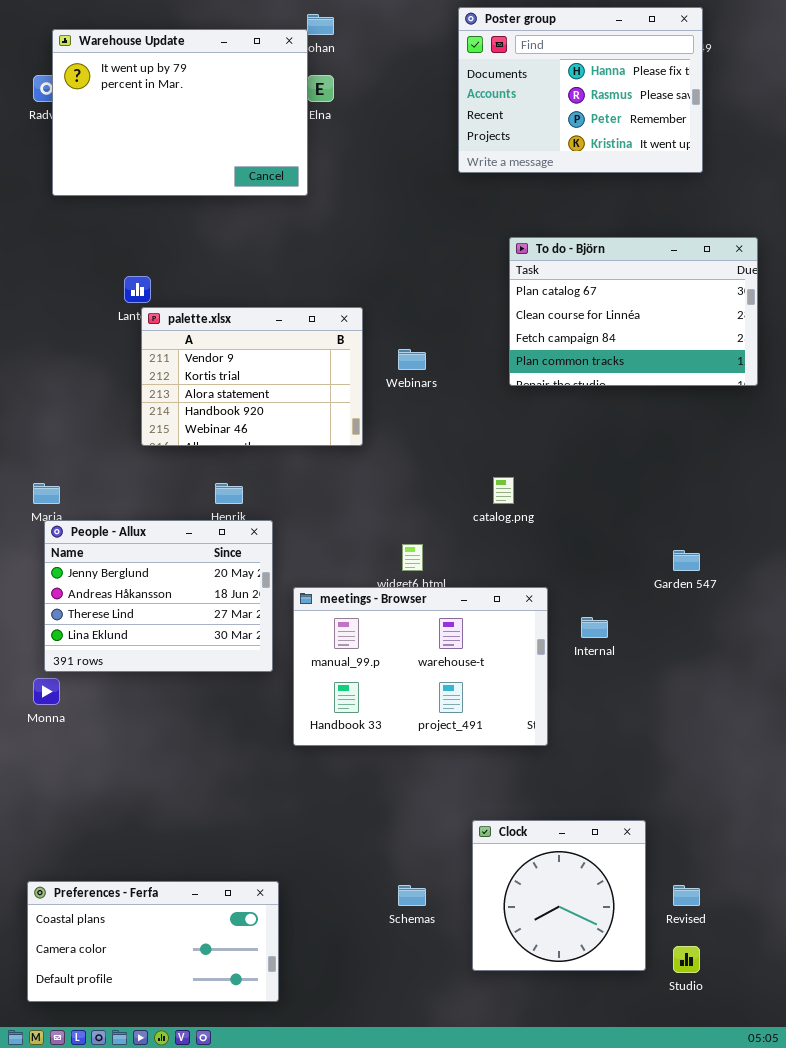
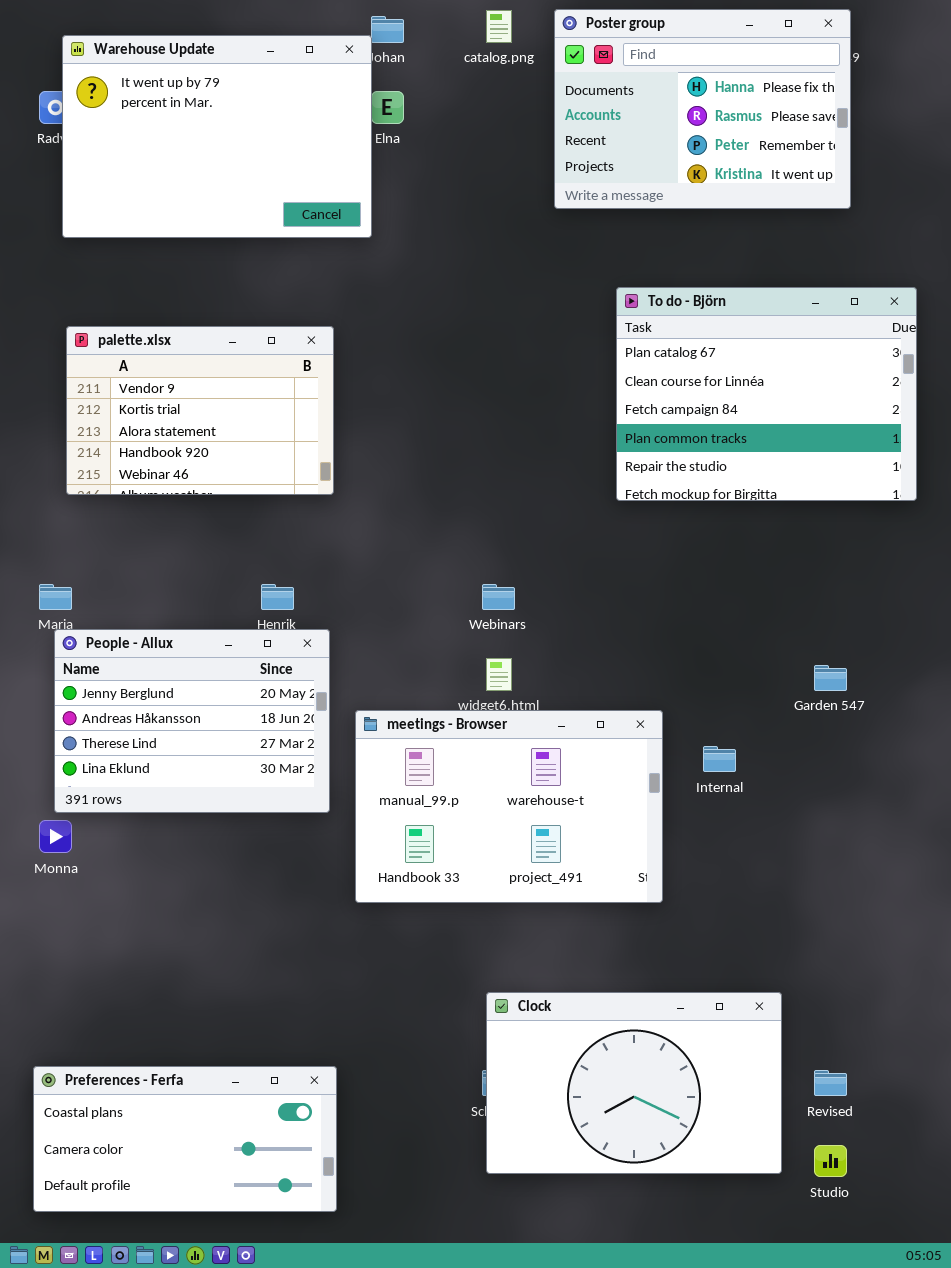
To do - Björn: [509,237,758,386] -> [616,287,917,501], resized
palette.xlsx: [141,307,363,446] -> [66,326,334,495], moved
Webinars: [398,349,426,370] -> [482,584,515,610], moved
catalog.png: [493,477,514,504] -> [486,10,512,43], moved
Clock: [472,820,646,971] -> [486,992,782,1174], resized

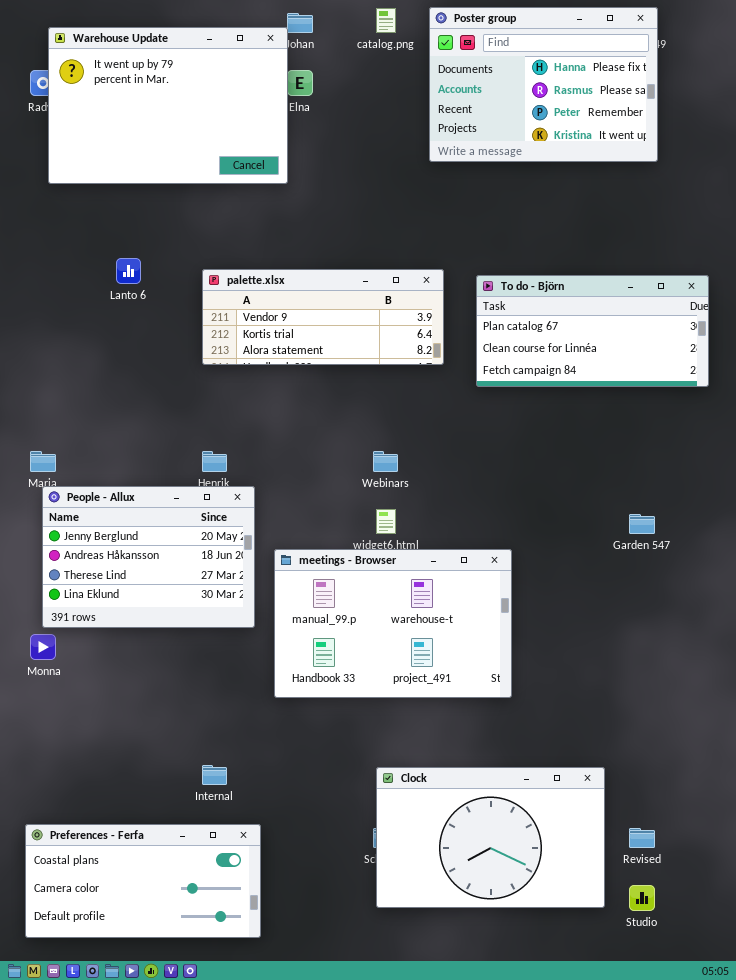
To do - Björn: [616,287,917,501] -> [476,275,709,387], resized
palette.xlsx: [66,326,334,495] -> [202,269,444,365], moved, resized
Internal: [703,746,736,772] -> [202,765,227,785], moved

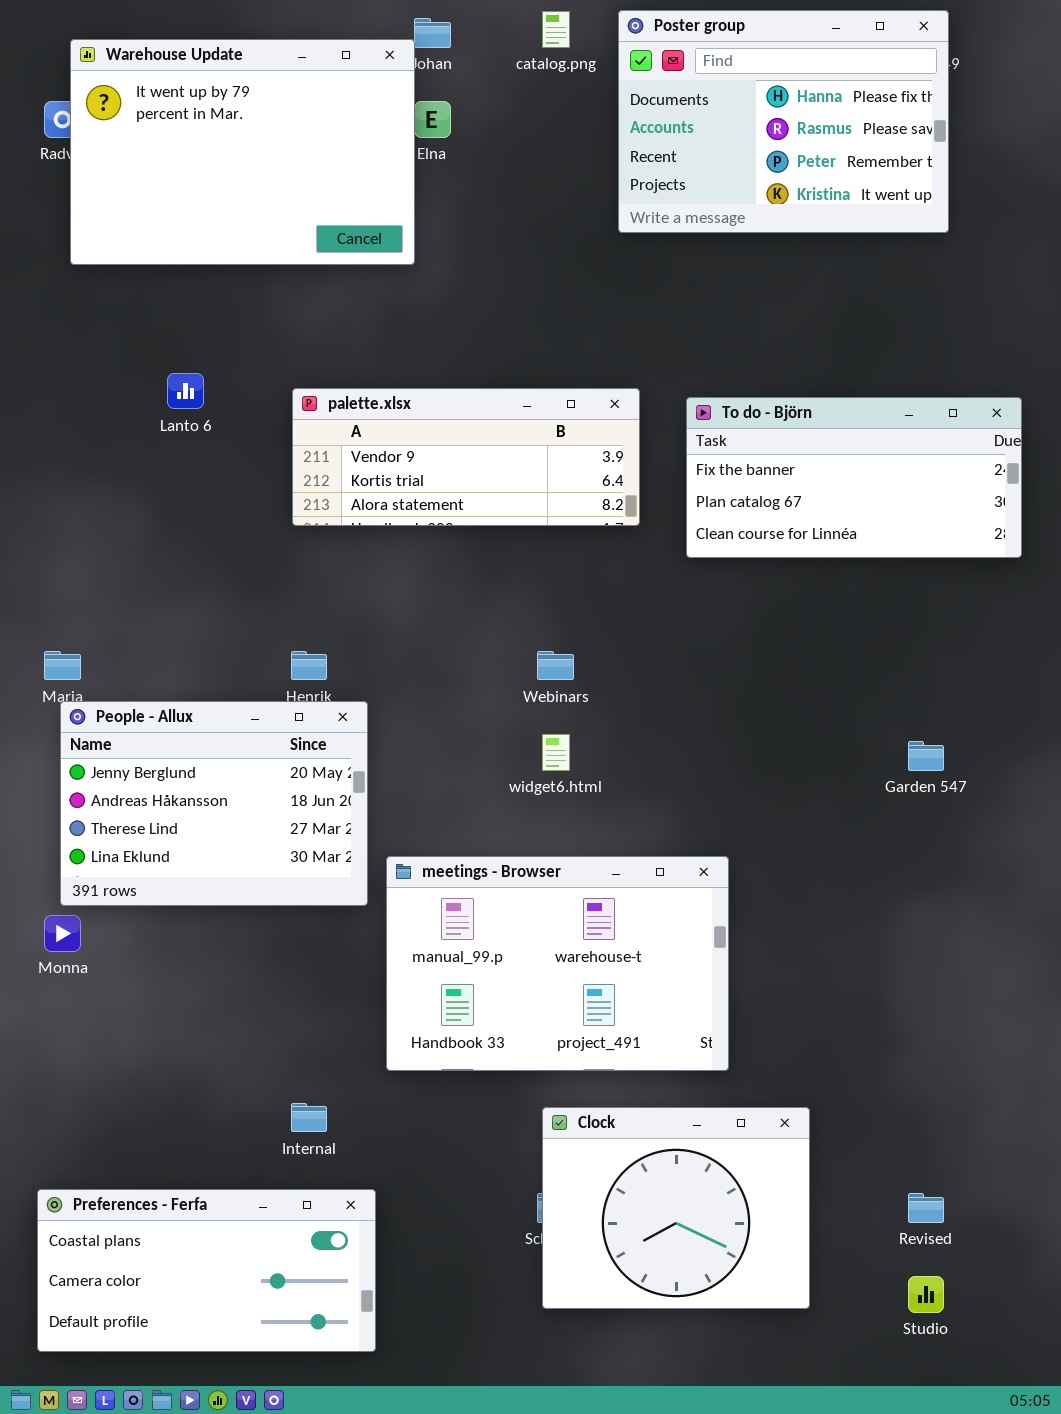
To do - Björn: [476,275,709,387] -> [686,397,1022,558], scrolled up 1 row
meetings - Browser: [274,549,512,698] -> [386,856,729,1071], moved
Clock: [376,767,605,908] -> [542,1107,810,1309], resized

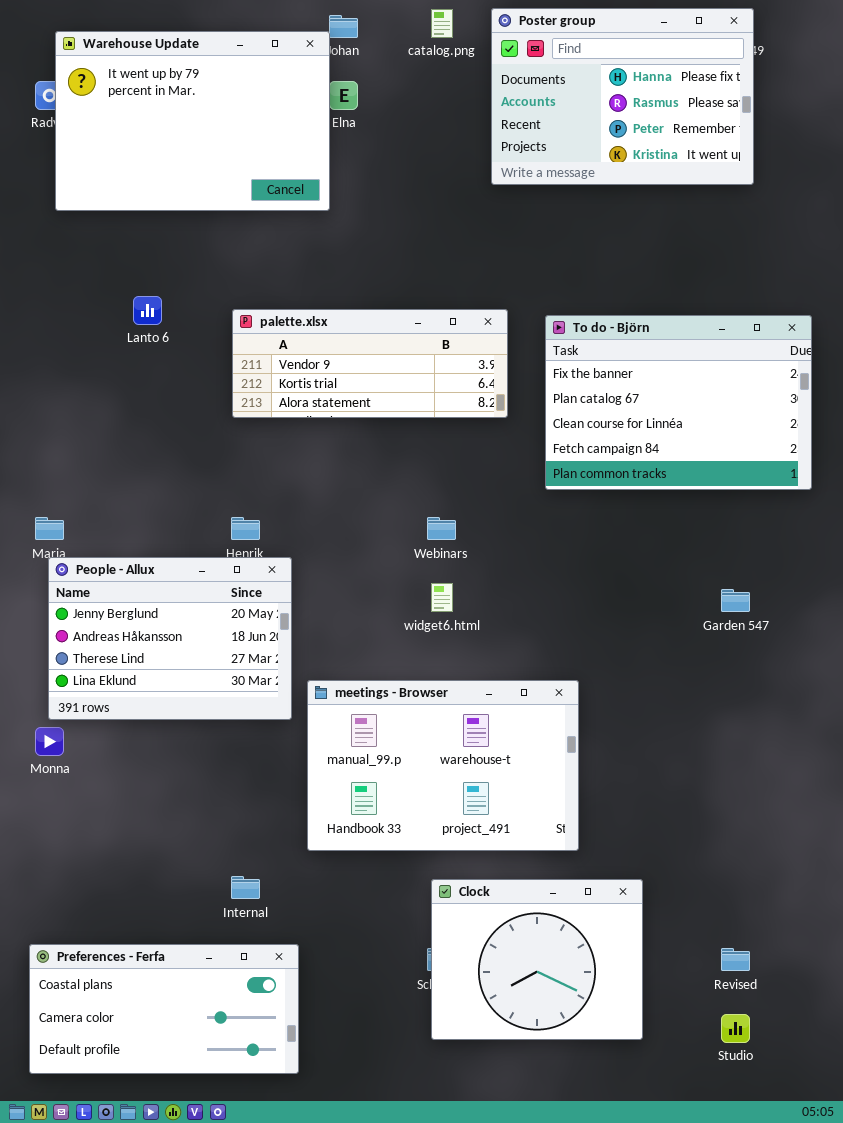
To do - Björn: [686,397,1022,558] -> [545,315,812,490], resized

